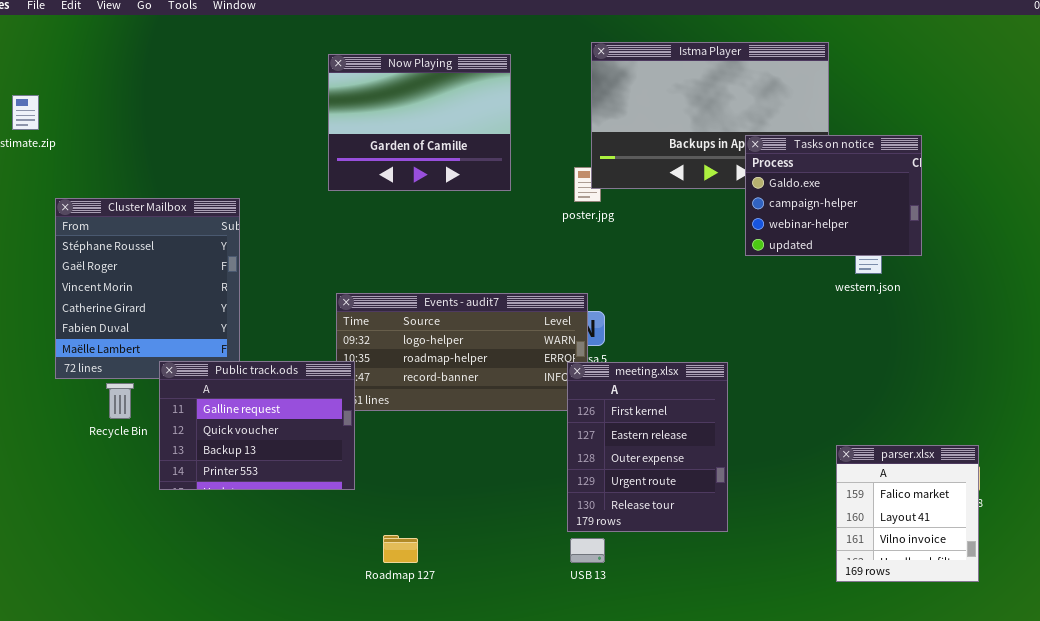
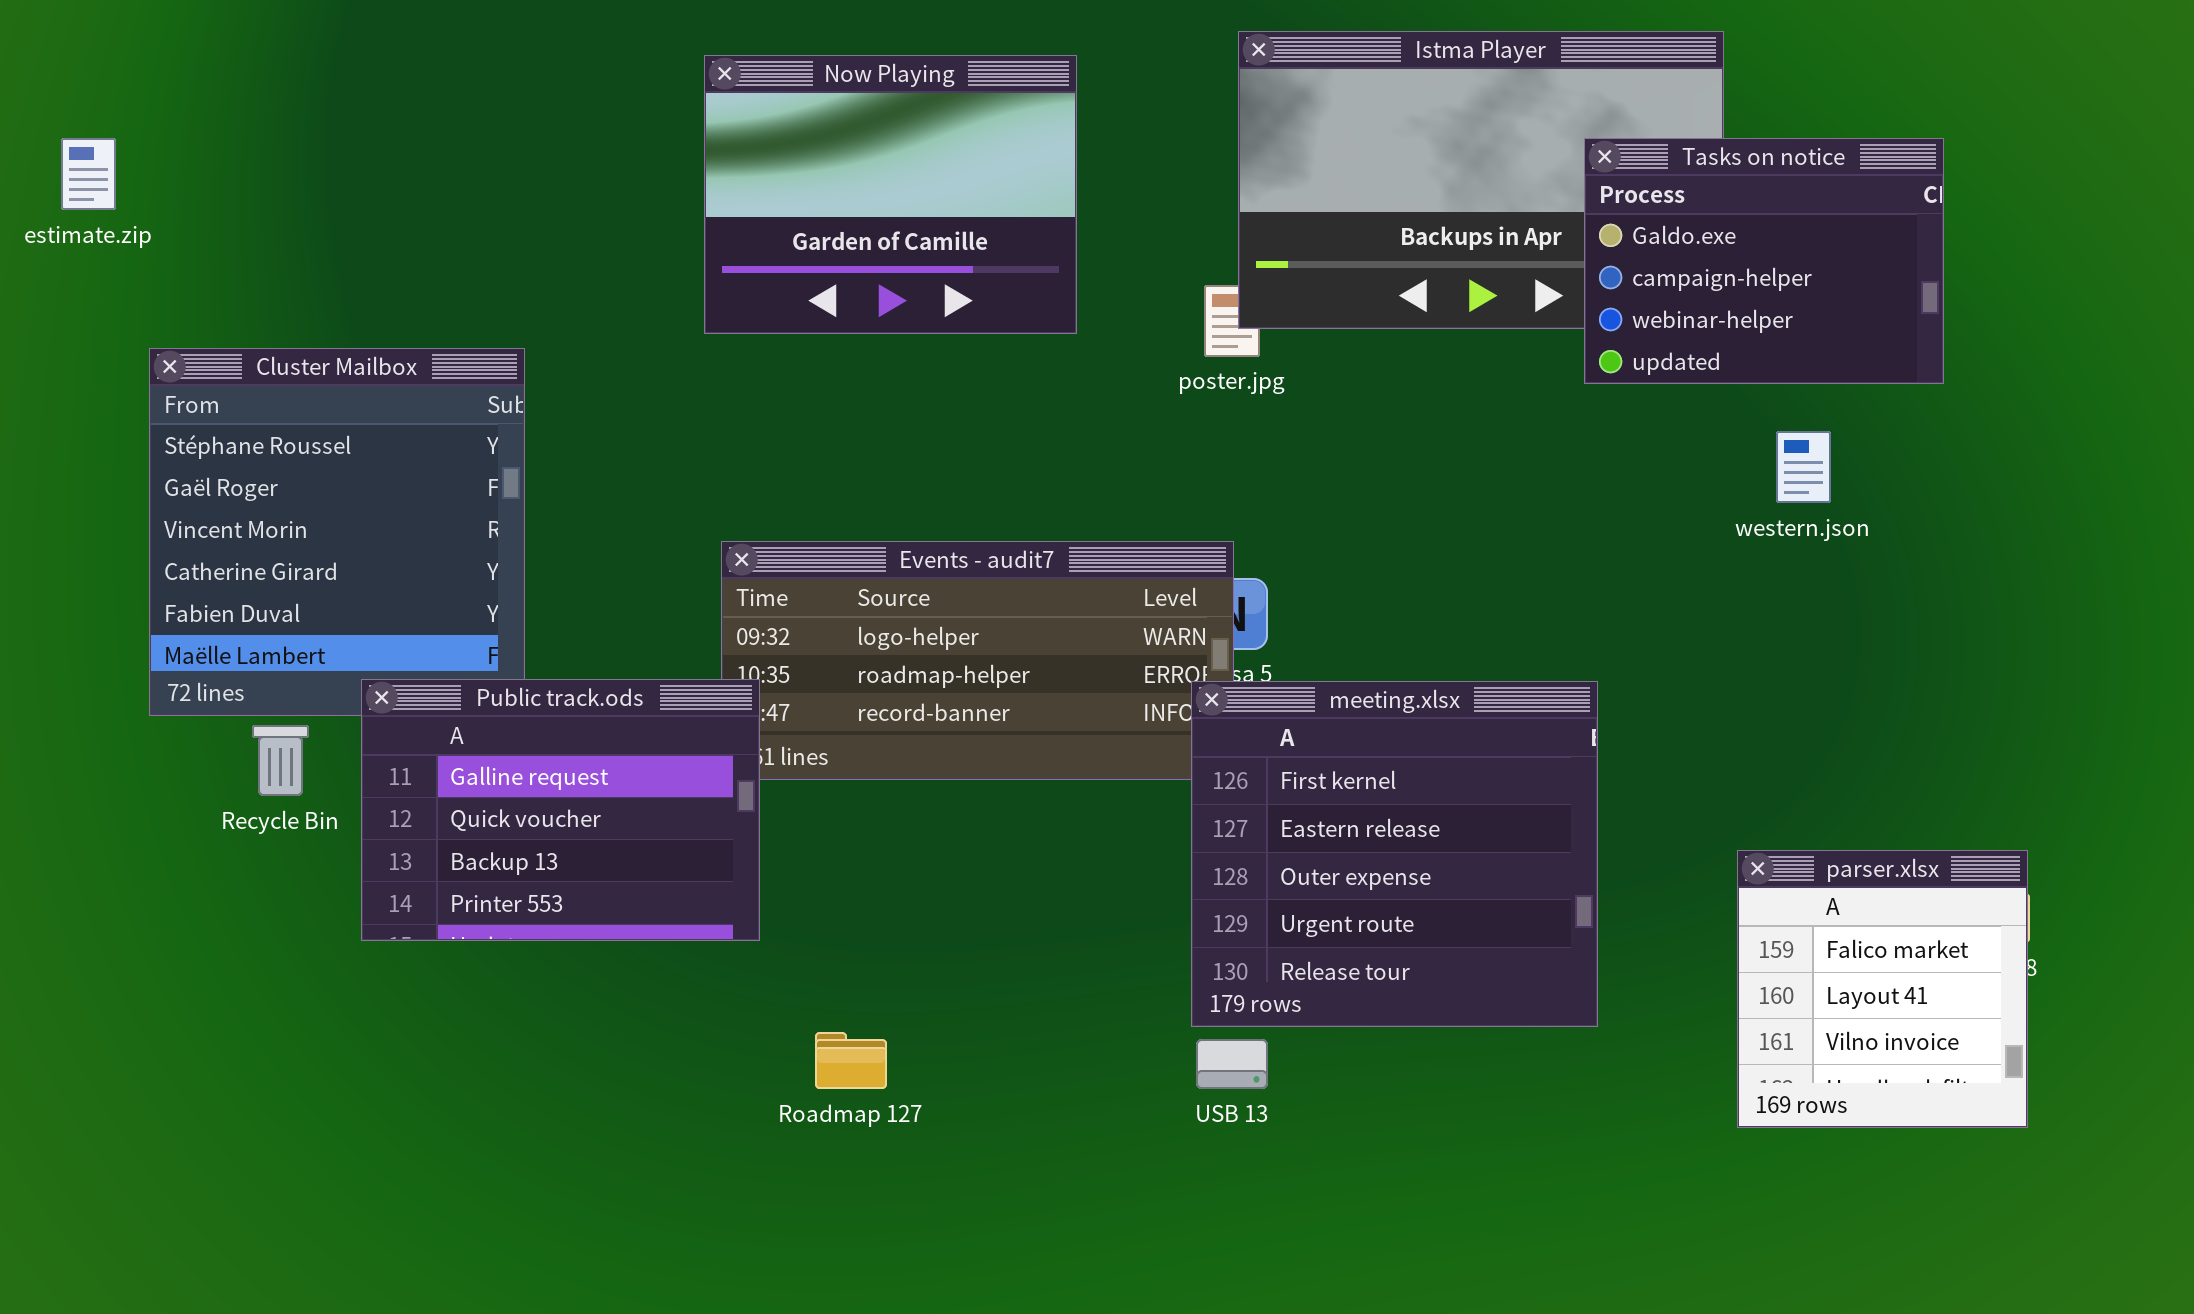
Tasks on notice: [745,135,922,256] -> [1584,138,1944,384], moved
meeting.xlsx: [567,362,728,532] -> [1191,681,1598,1027], resized

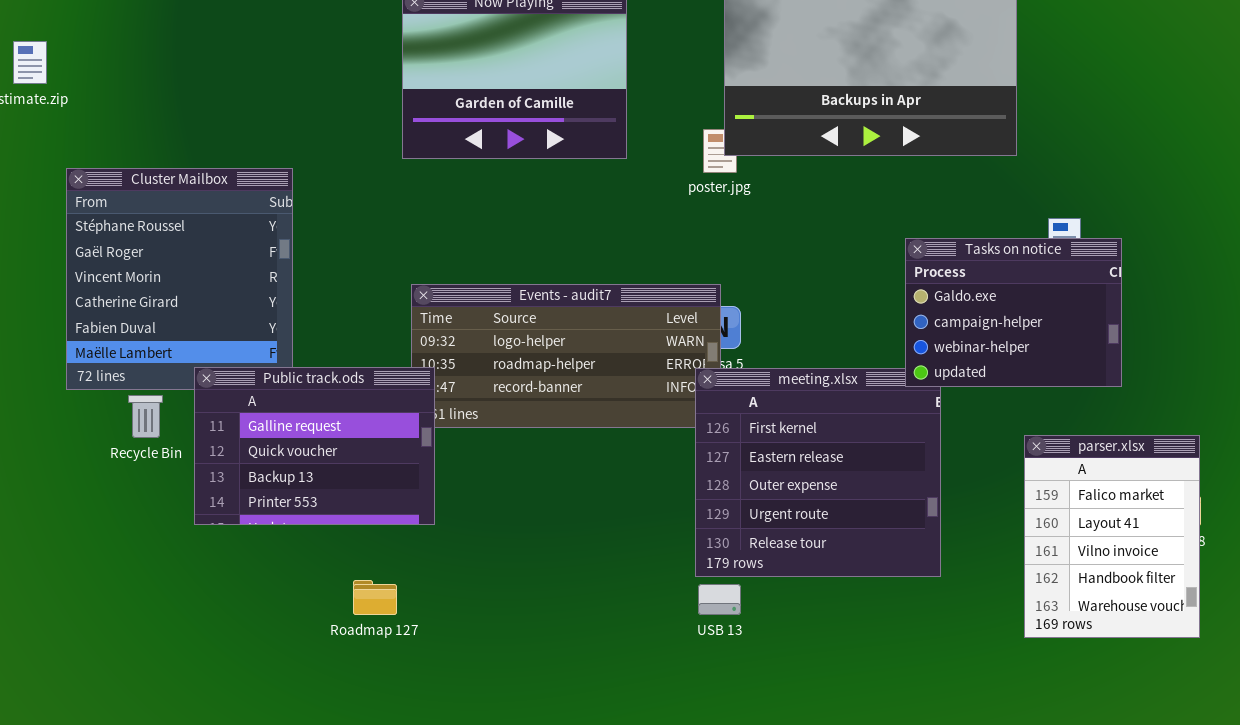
Tasks on notice: [1584,138,1944,384] -> [905,238,1122,387], moved
parser.xlsx: [1737,850,2028,1128] -> [1024,435,1200,638], resized
Roadmap 127: [815,1032,887,1089] -> [353,580,397,615], moved

